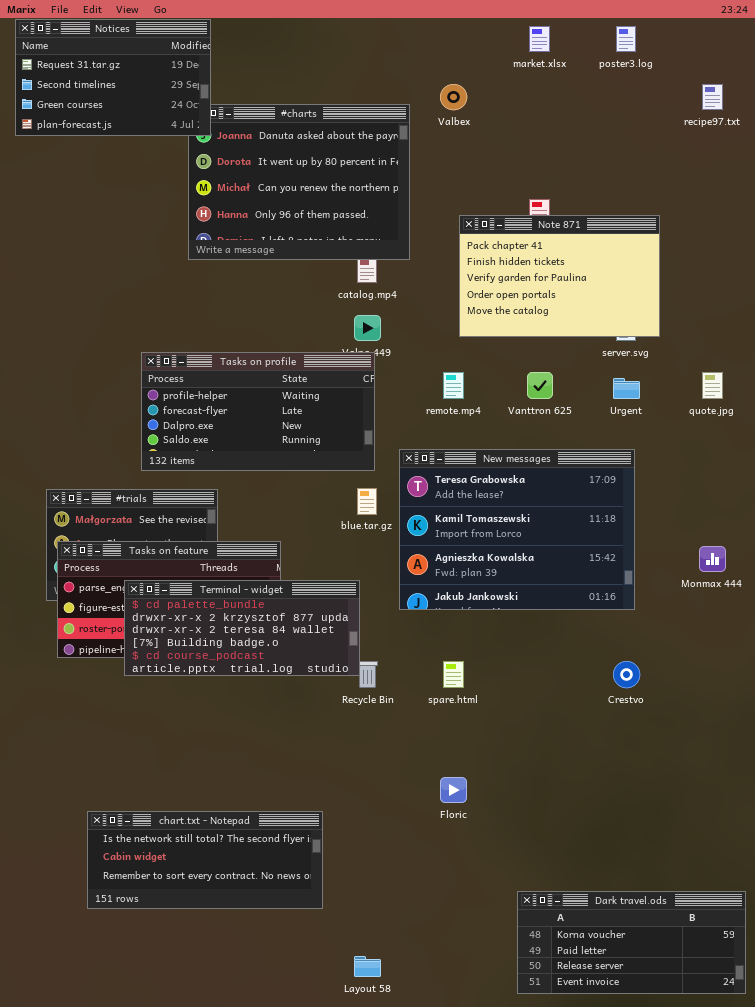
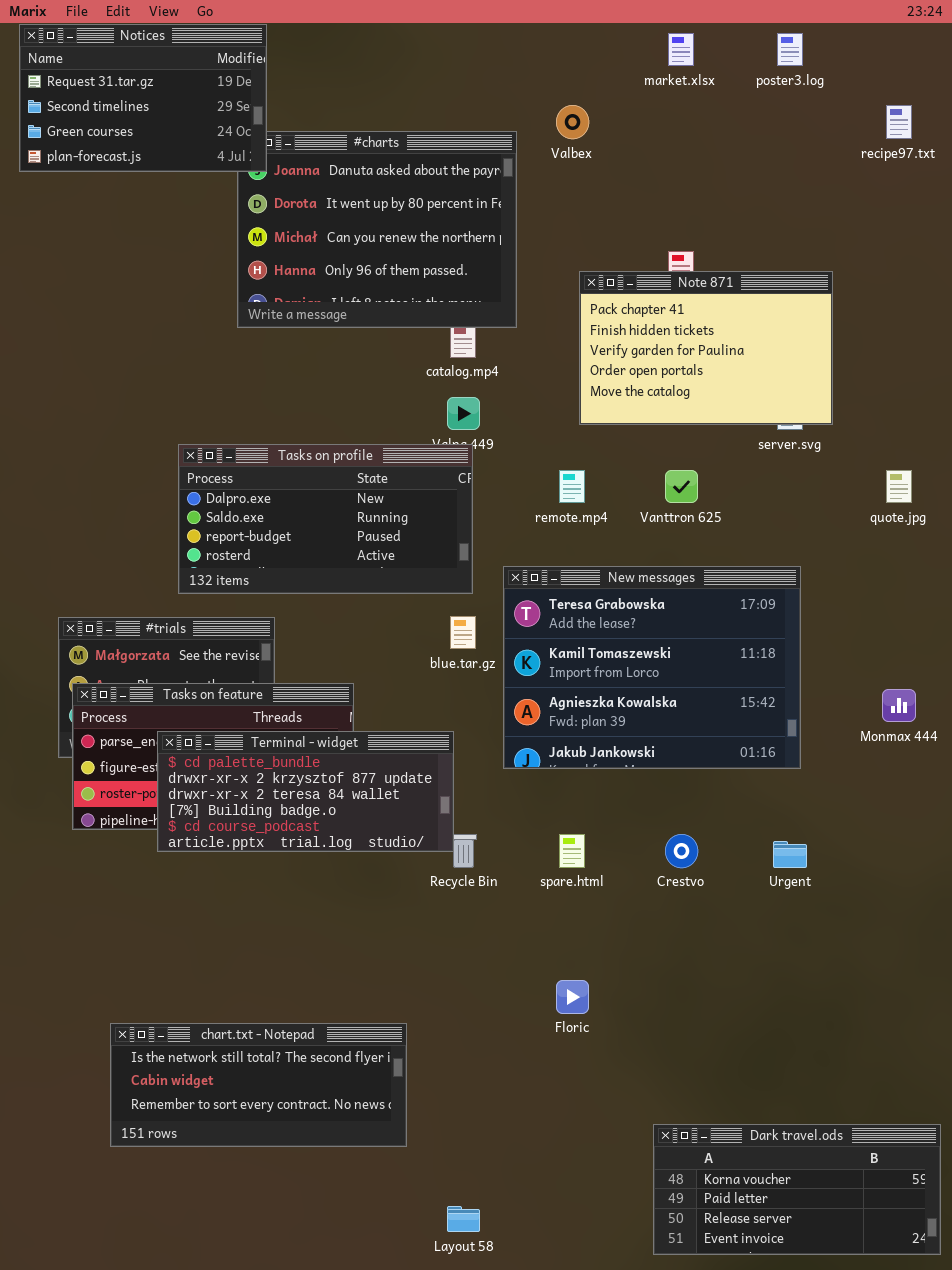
Tasks on profile: [141,352,375,471] -> [178,444,473,594], scrolled down 2 rows
Urgent: [613,378,640,399] -> [773,841,807,868], moved
Crestvo: [613,661,640,688] -> [665,834,698,868], moved

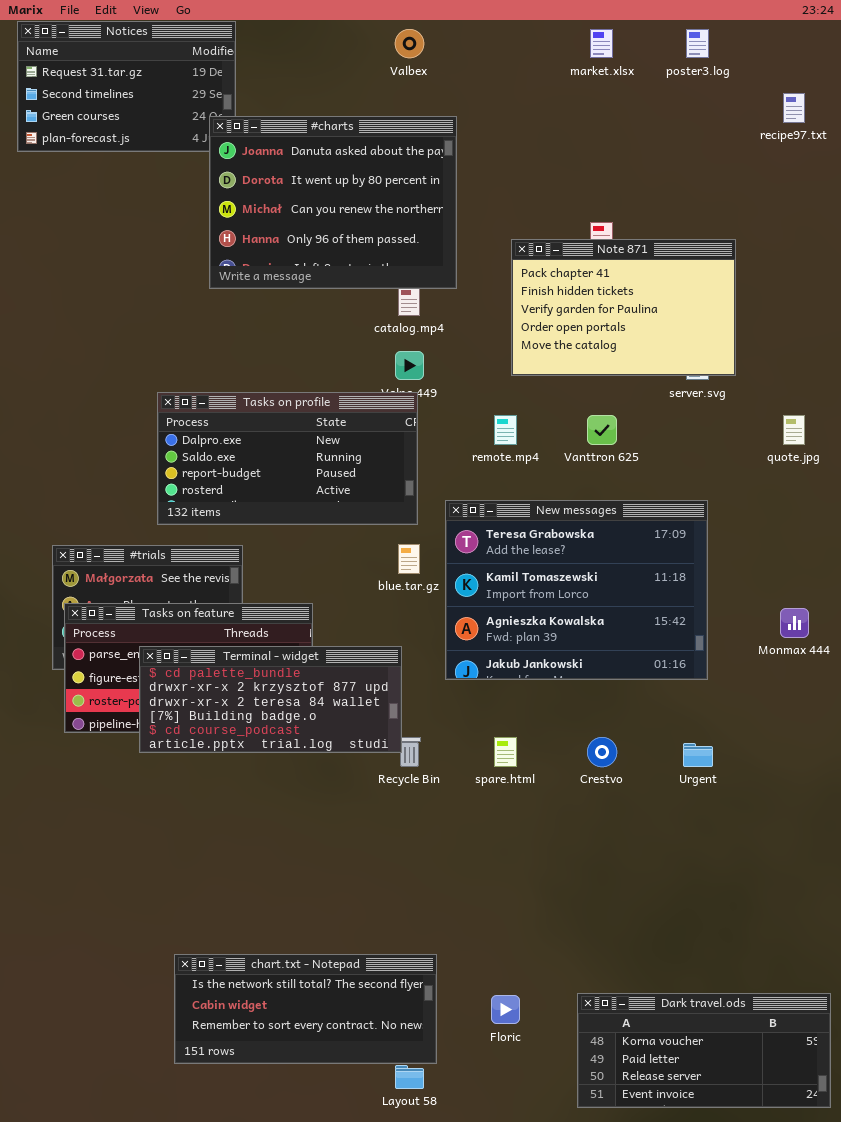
Valbex: [556,105,589,139] -> [395,29,424,58], moved
#charts: [237,131,517,328] -> [209,116,457,289], raised
Floric: [556,980,589,1014] -> [491,995,520,1024], moved
chart.txt - Notepad: [110,1023,407,1147] -> [174,954,437,1064], moved

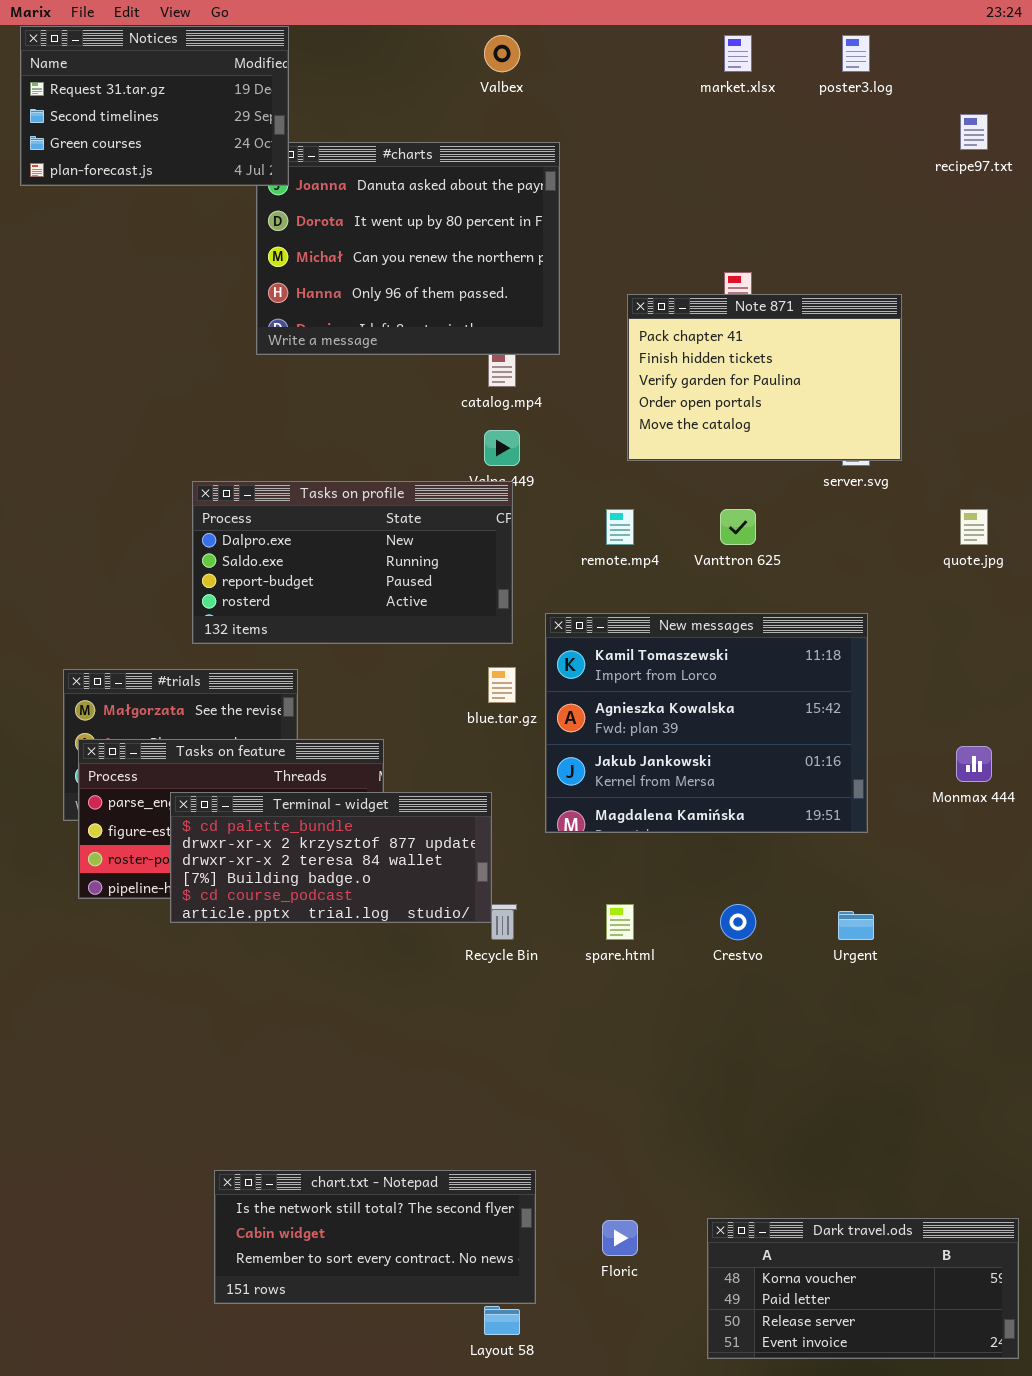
Notices: [17,21,236,152] -> [20,26,289,186], raised
New messages: [445,500,708,680] -> [545,613,868,833], scrolled down 1 row

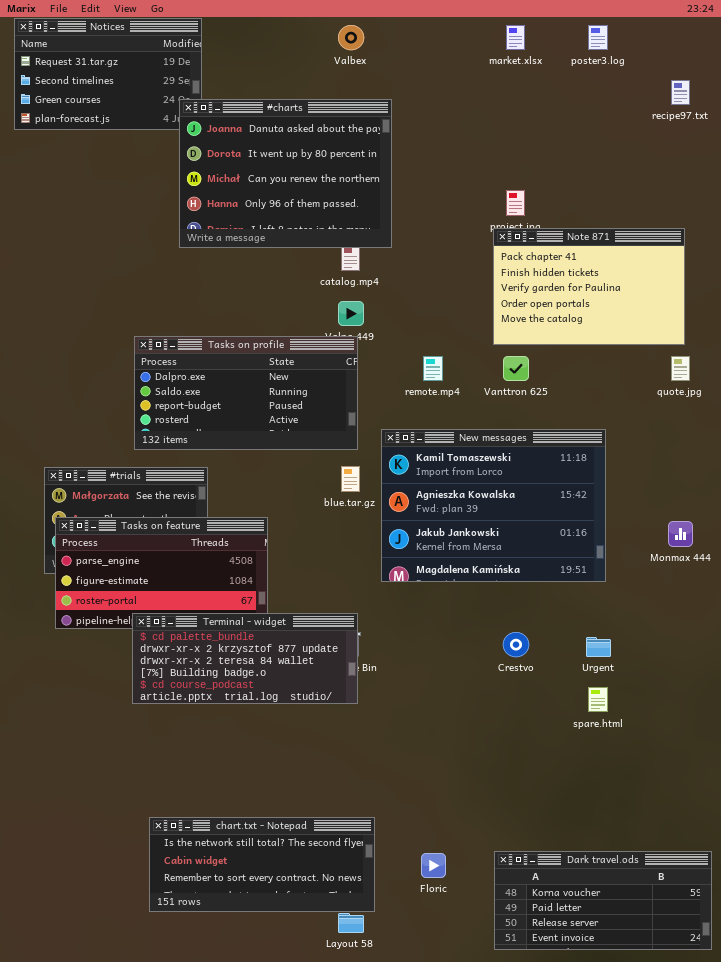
#charts: [256,142,560,355] -> [179,99,392,248], raised
Note 871: [627,294,902,461] -> [493,228,685,345], moved
Terminal - widget: [170,792,492,923] -> [132,613,358,704], moved
spare.html: [606,904,634,940] -> [588,687,608,712], moved

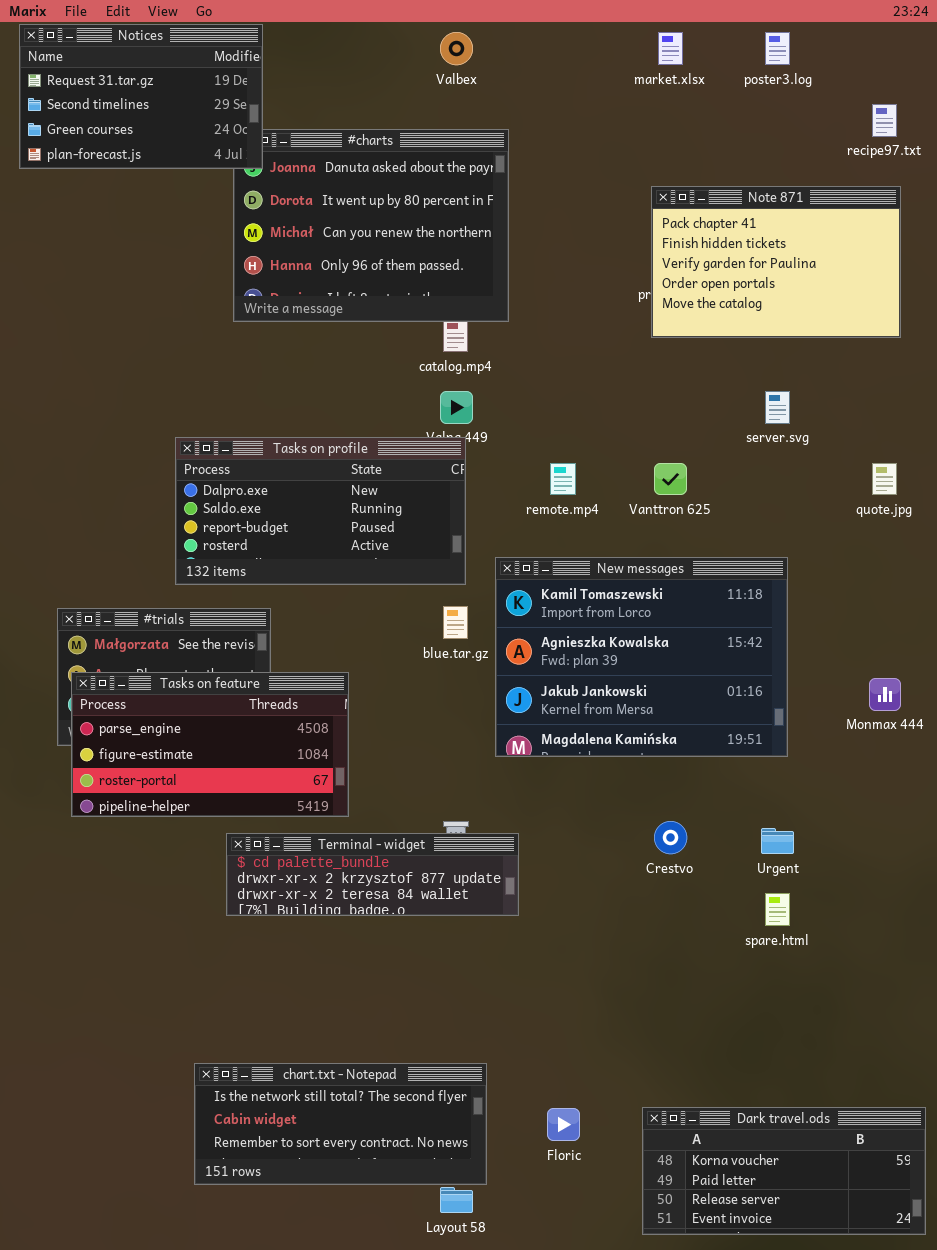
Notices: [14,18,202,130] -> [19,24,263,169], raised
Note 871: [493,228,685,345] -> [651,186,901,338], moved
Terminal - widget: [132,613,358,704] -> [226,833,519,916], moved, resized

